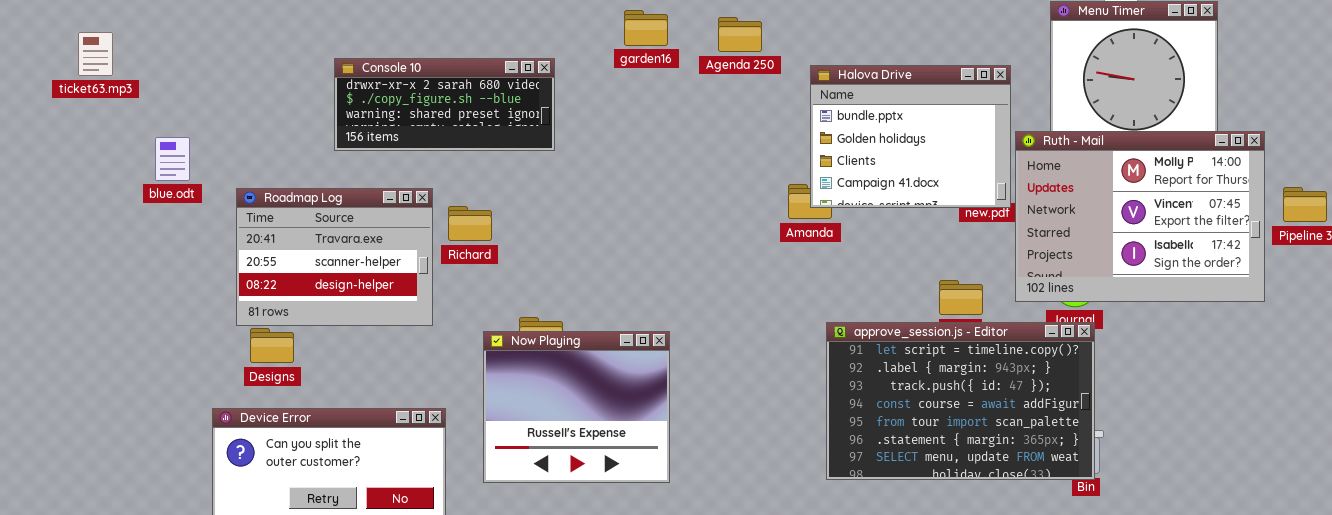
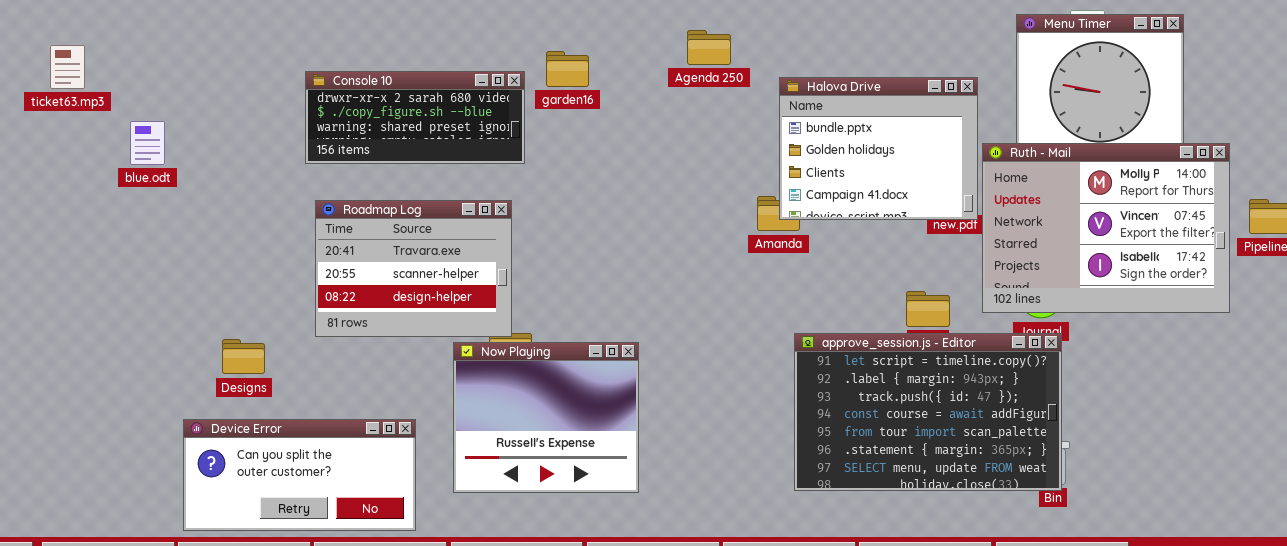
garden16: [624,10,668,46] -> [546,51,589,87], moved
blue.odt: [155,137,190,181] -> [130,121,165,165], moved
Roadmap Log: [236,188,433,326] -> [315,200,512,337], moved

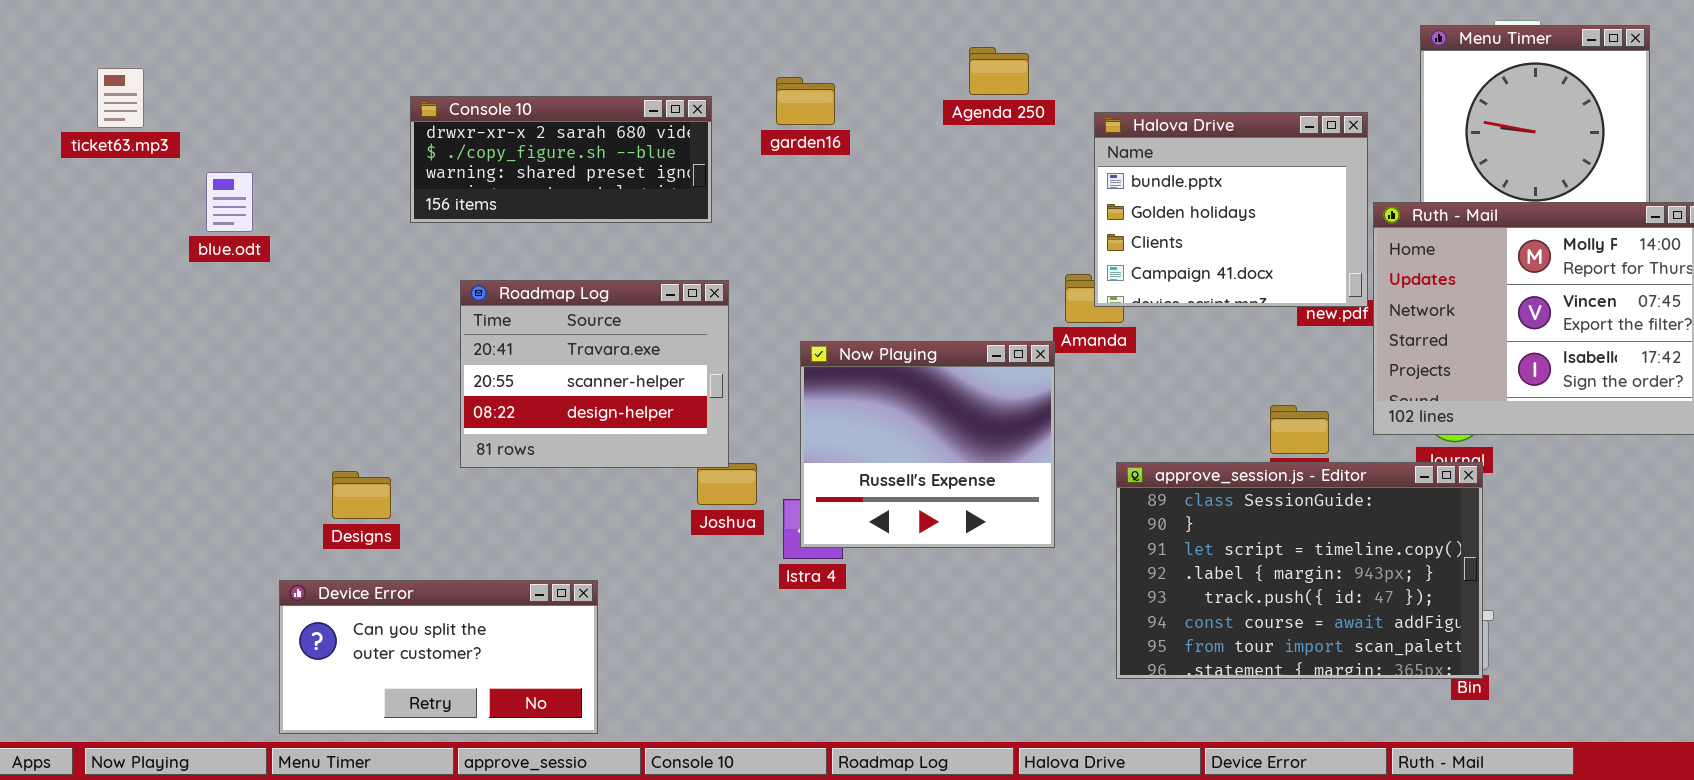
Console 10: [305,71,525,164] -> [410,96,712,223], moved
approve_session.js - Editor: [794,333,1062,491] -> [1116,462,1483,679], scrolled up 2 rows
Now Playing: [453,342,639,493] -> [800,341,1055,548], moved

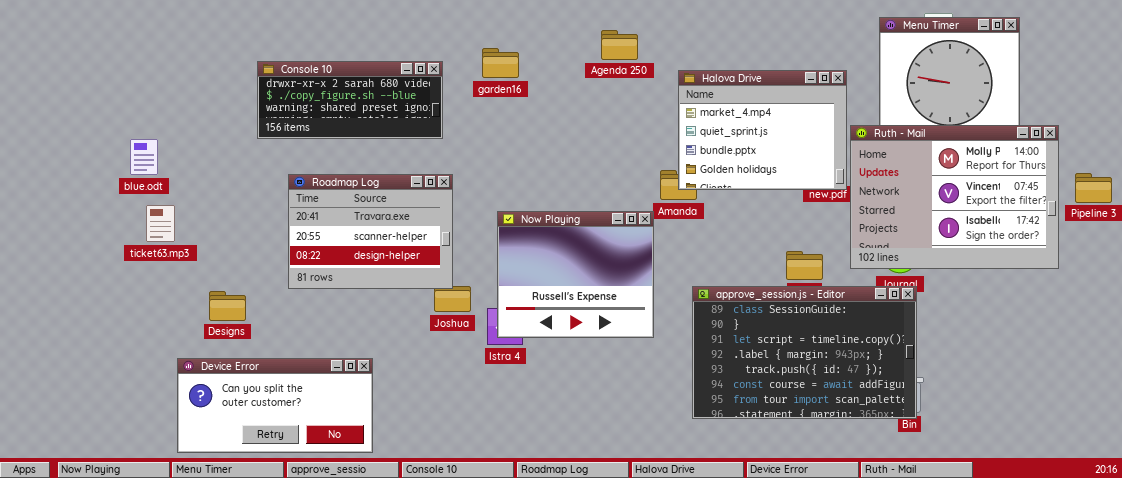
ticket63.mp3: [97,68,144,128] -> [146,205,175,242], moved
Halova Drive: [1094,112,1368,307] -> [678,70,847,190], scrolled up 2 rows
blue.odt: [206,172,253,232] -> [130,139,158,175], moved

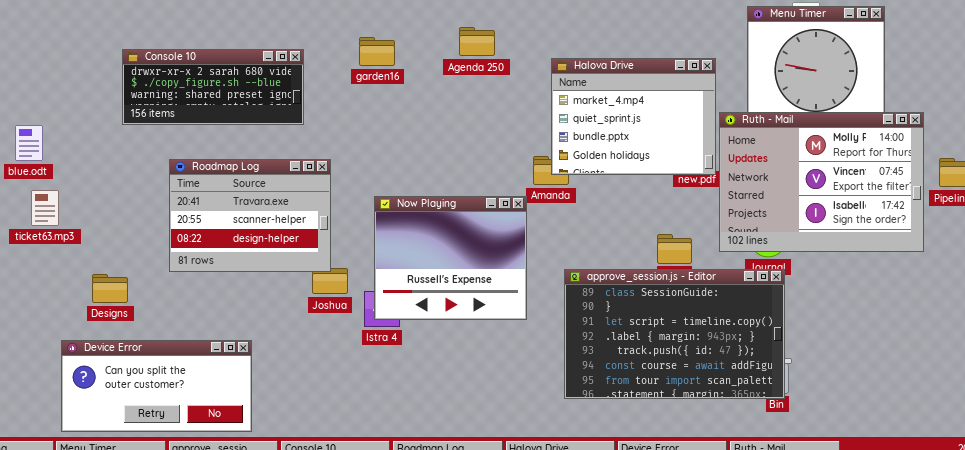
Agenda 250: [601,30,638,60] -> [459,27,495,56], moved
Console 10: [257,61,443,139] -> [122,49,304,125], moved

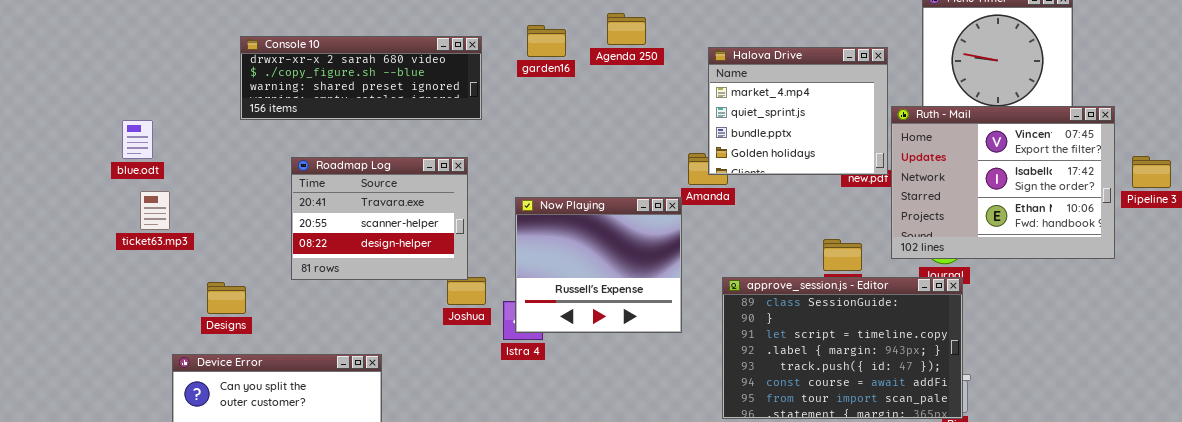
garden16: [359,37,395,66] -> [527,25,566,57], moved
Console 10: [122,49,304,125] -> [240,36,482,120], resized
Ruth - Mail: [719,112,924,252] -> [891,106,1115,259], scrolled down 1 row

